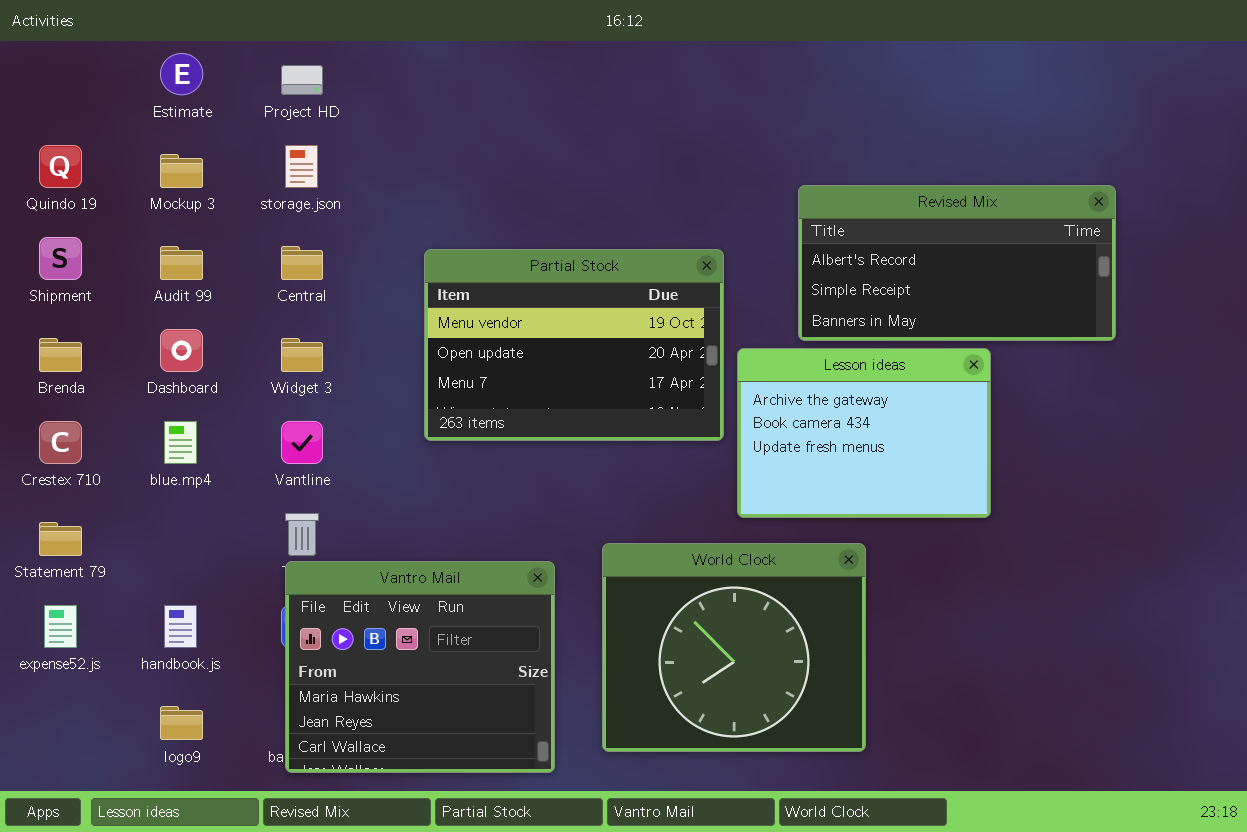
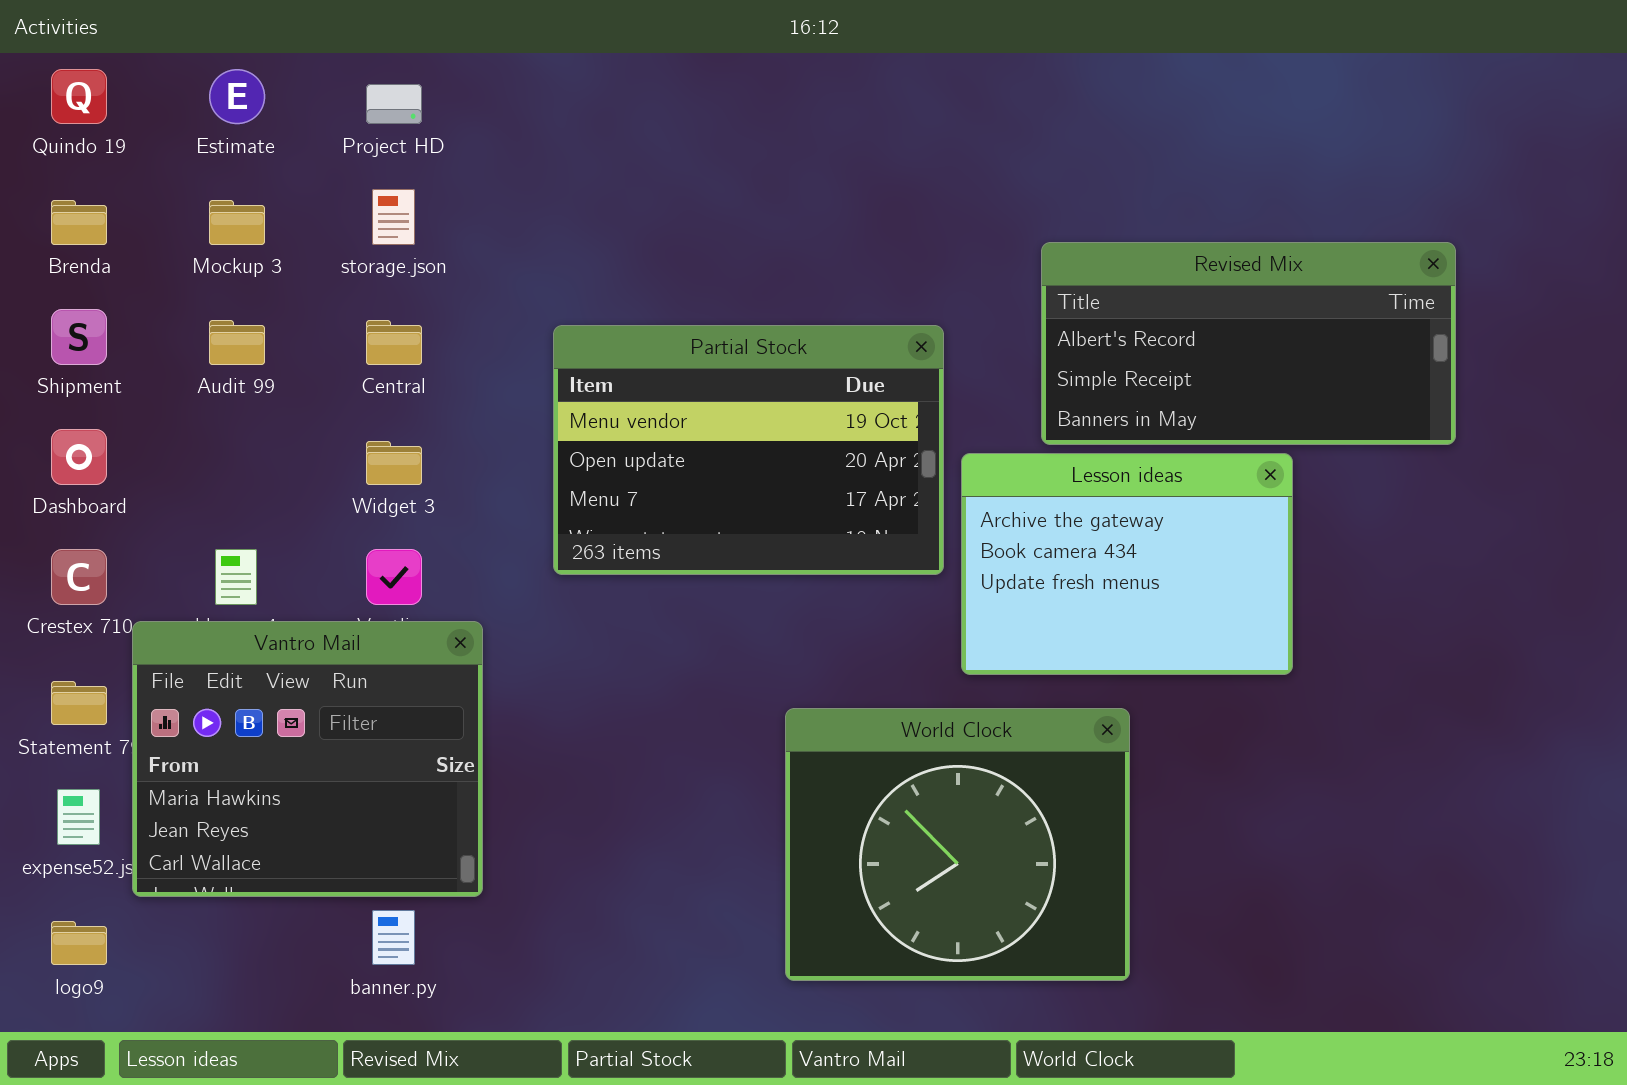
Quindo 19: [39,145,82,188] -> [51,69,107,124], moved
Dashboard: [160,329,203,372] -> [51,429,107,485], moved
Brenda: [39,338,82,372] -> [51,200,107,245], moved
Vantro Mail: [285,561,555,773] -> [132,621,483,897], moved
logo9: [160,706,203,740] -> [51,921,107,965], moved

